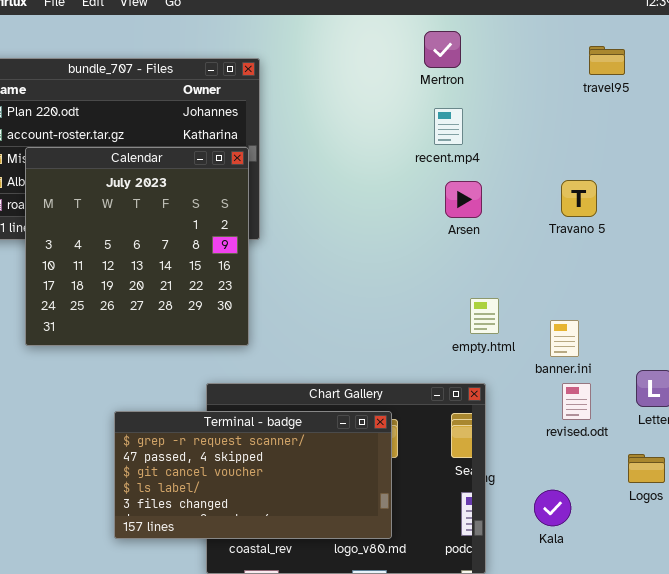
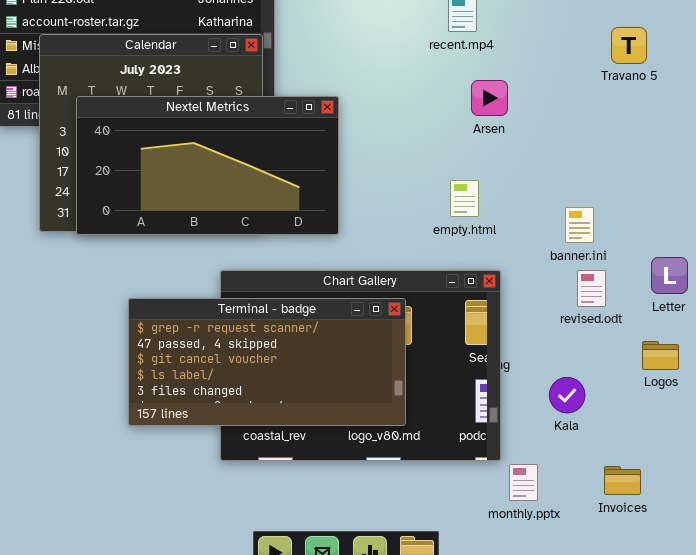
Travano 5: [561,180,597,217] -> [611,27,647,64], moved
Arsen: [445,181,482,218] -> [471,80,508,116], moved
Nextel Metrics: none -> [76,96,339,235], opened
empty.html: [470,298,499,334] -> [450,180,479,217], moved

